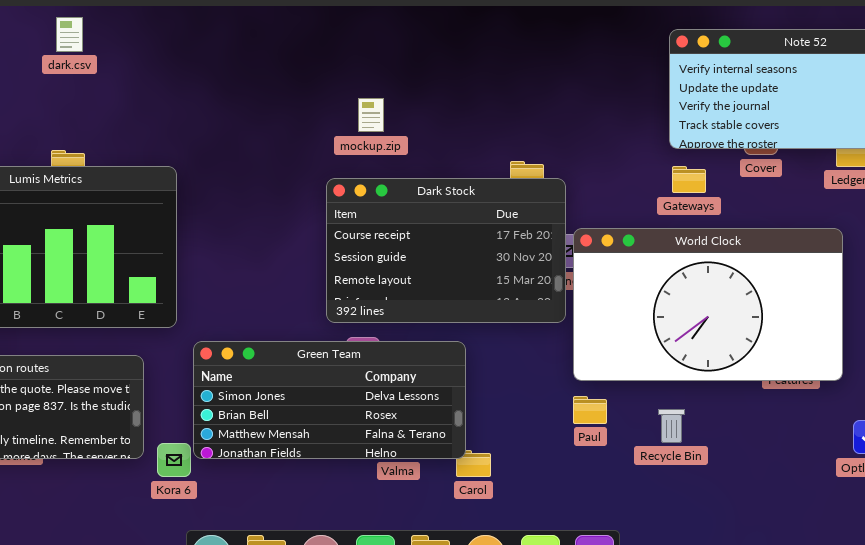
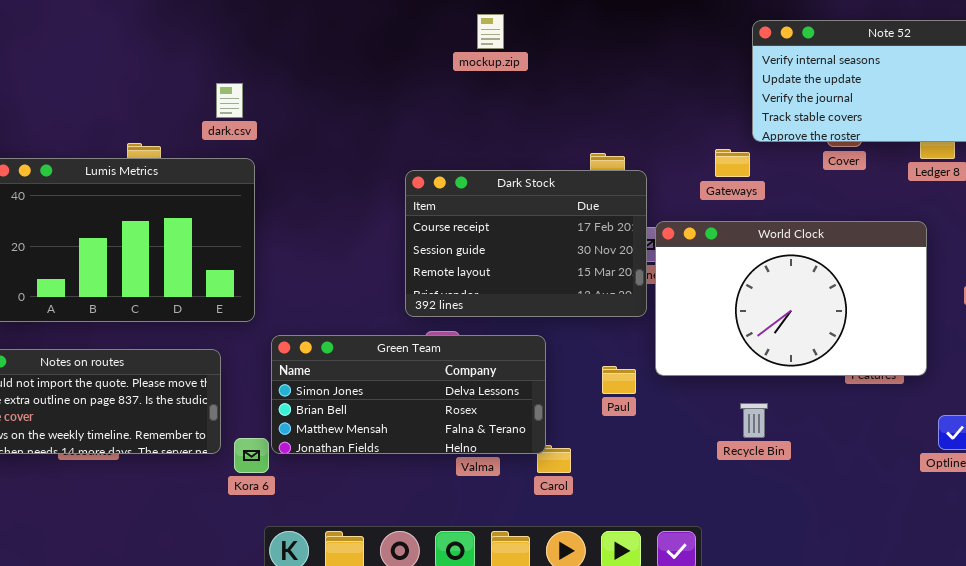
dark.csv: [56,17,83,52] -> [216,83,243,118], moved
mockup.zip: [358,98,384,132] -> [477,14,504,49], moved
Gateways: [672,166,706,193] -> [715,149,750,177], moved
Paul: [573,396,607,424] -> [602,366,636,394], moved

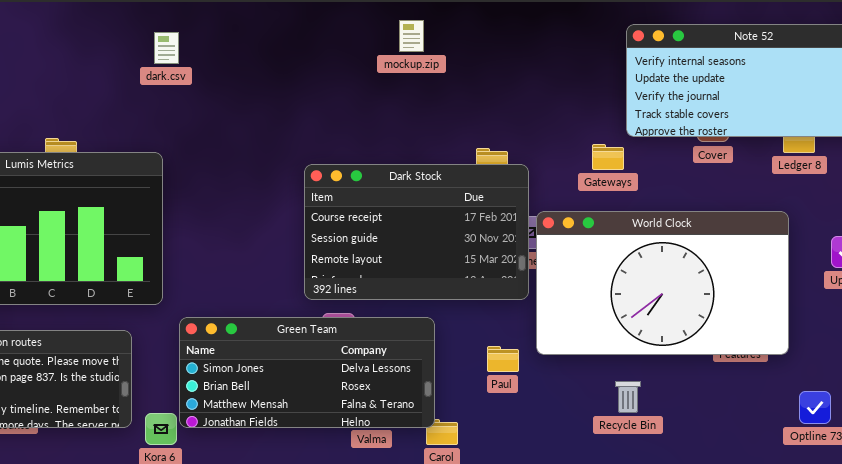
mockup.zip: [477,14,504,49] -> [399,20,424,52], moved
dark.csv: [216,83,243,118] -> [154,32,179,64], moved

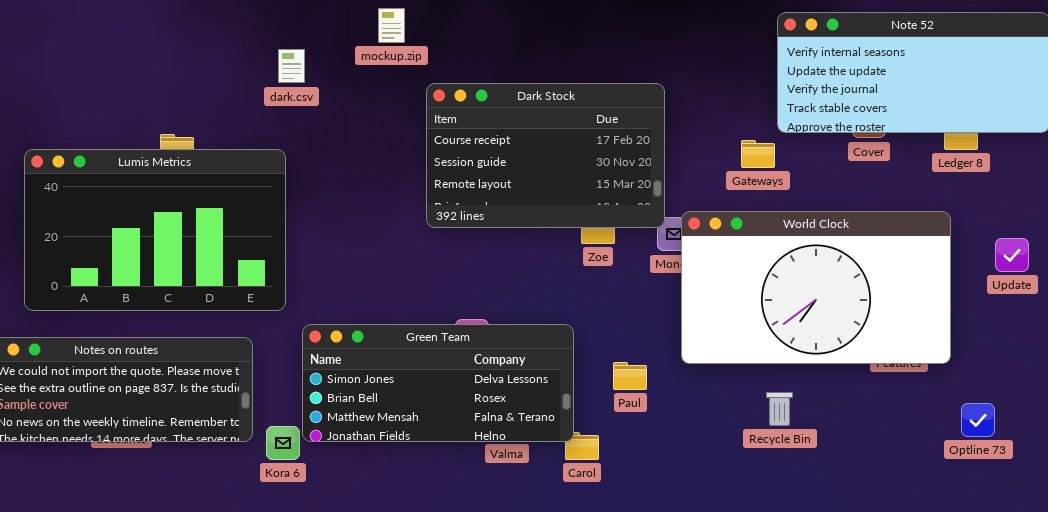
mockup.zip: [399,20,424,52] -> [378,8,405,43], moved
dark.csv: [154,32,179,64] -> [278,49,305,83], moved
Dark Stock: [304,164,529,300] -> [426,83,665,228], moved
Paul: [487,346,519,372] -> [613,362,647,390], moved

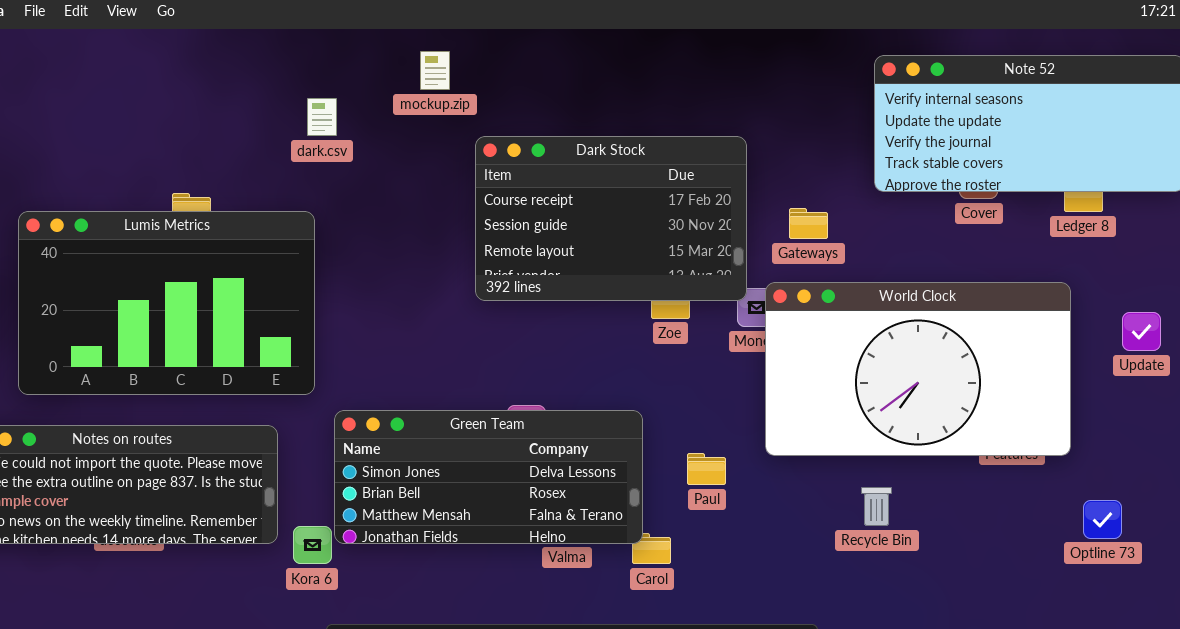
Gateways: [741,140,775,168] -> [789,208,828,239], moved

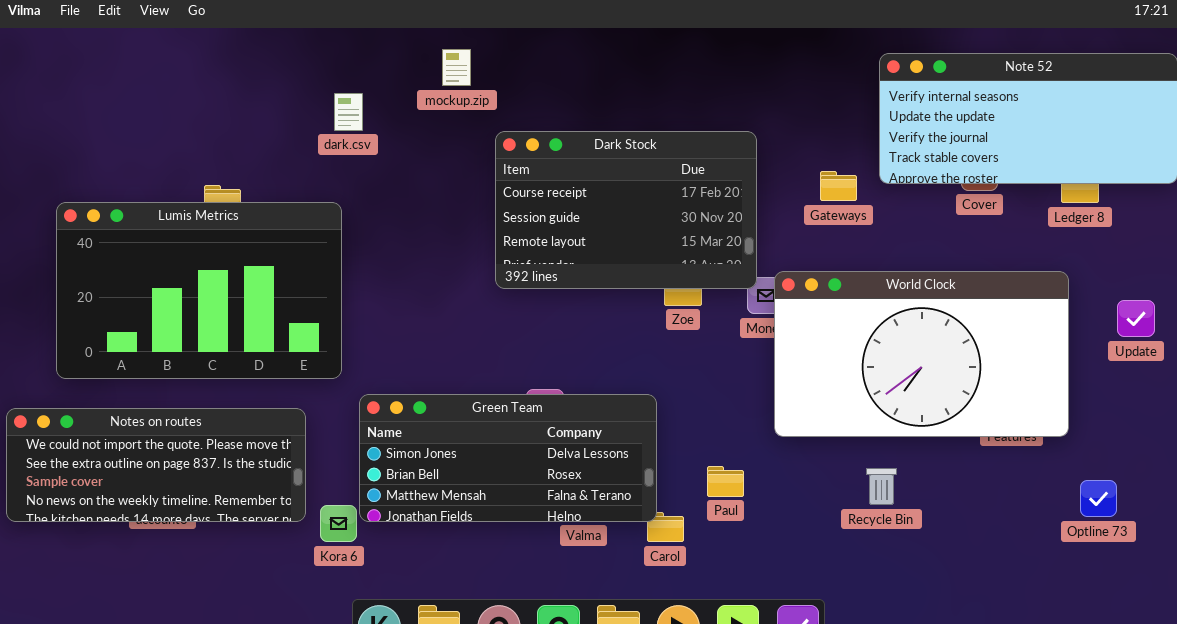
Gateways: [789,208,828,239] -> [820,171,857,201], moved
Paul: [687,453,726,485] -> [707,466,744,497], moved

